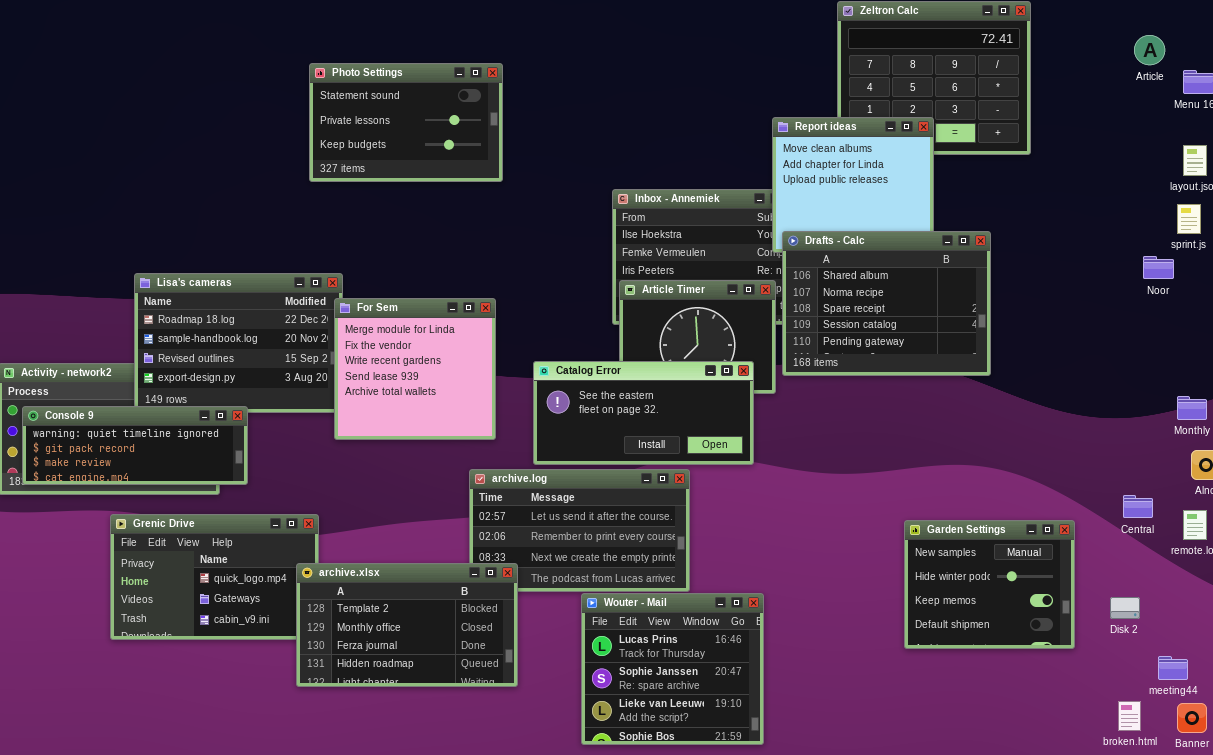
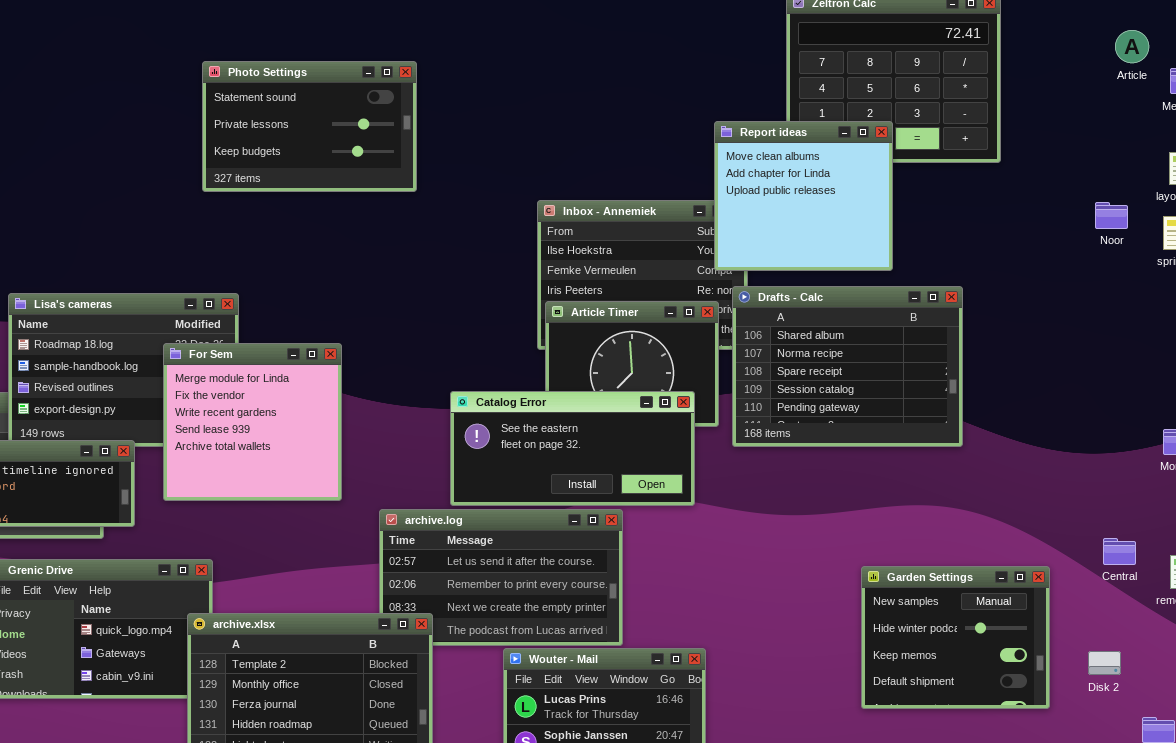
Drafts - Calc: [782,231,991,376] -> [732,286,963,447], moved
Noor: [1143,256,1174,279] -> [1095,202,1128,229], moved
For Sem: [334,298,496,440] -> [163,343,342,501], moved

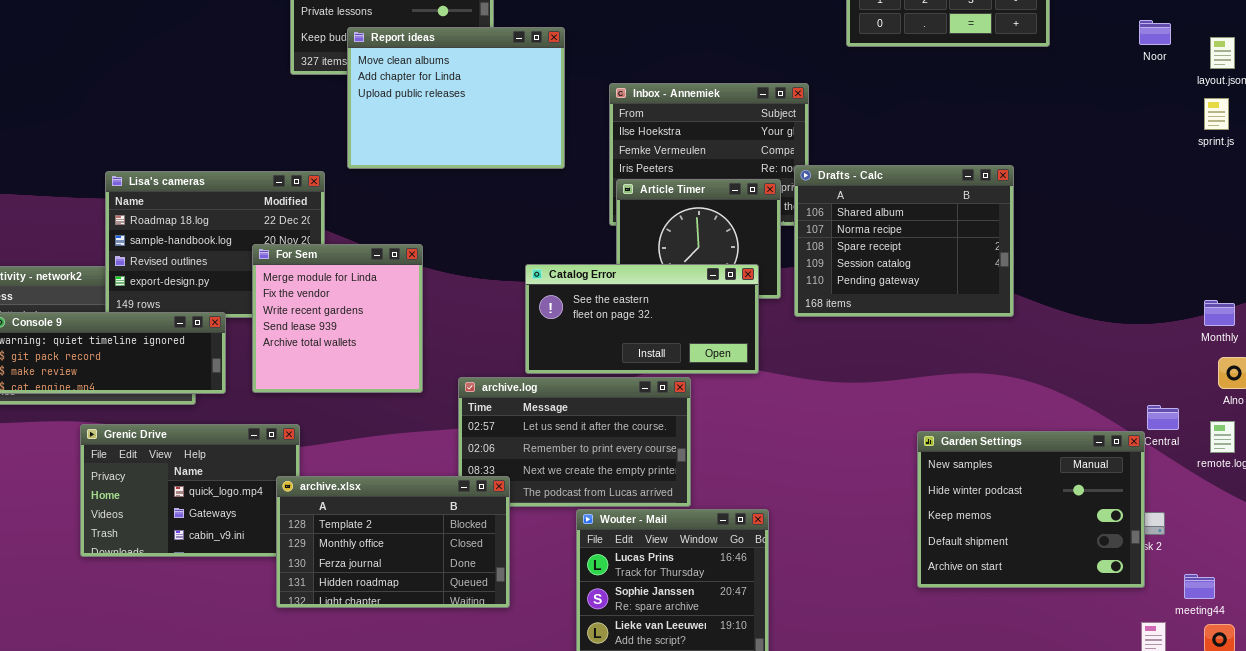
Report ideas: [714,121,893,271] -> [347,27,565,169], moved, resized
Noor: [1095,202,1128,229] -> [1139,20,1171,45], moved
For Sem: [163,343,342,501] -> [252,244,423,393], moved
Garden Settings: [861,566,1050,709] -> [917,431,1145,588], resized

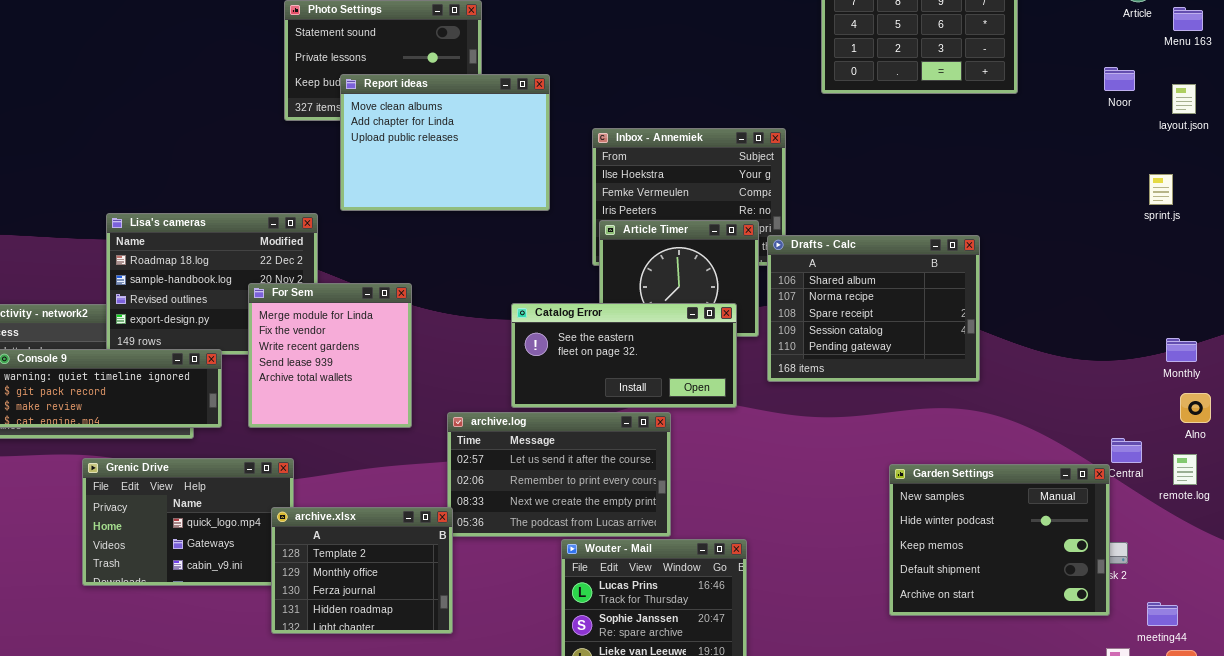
sprint.js: [1204,98,1229,130] -> [1149,174,1173,205], moved
Drafts - Calc: [794,165,1014,317] -> [767,235,980,382], moved
archive.xlsx: [276,476,510,608] -> [271,507,453,634], resized

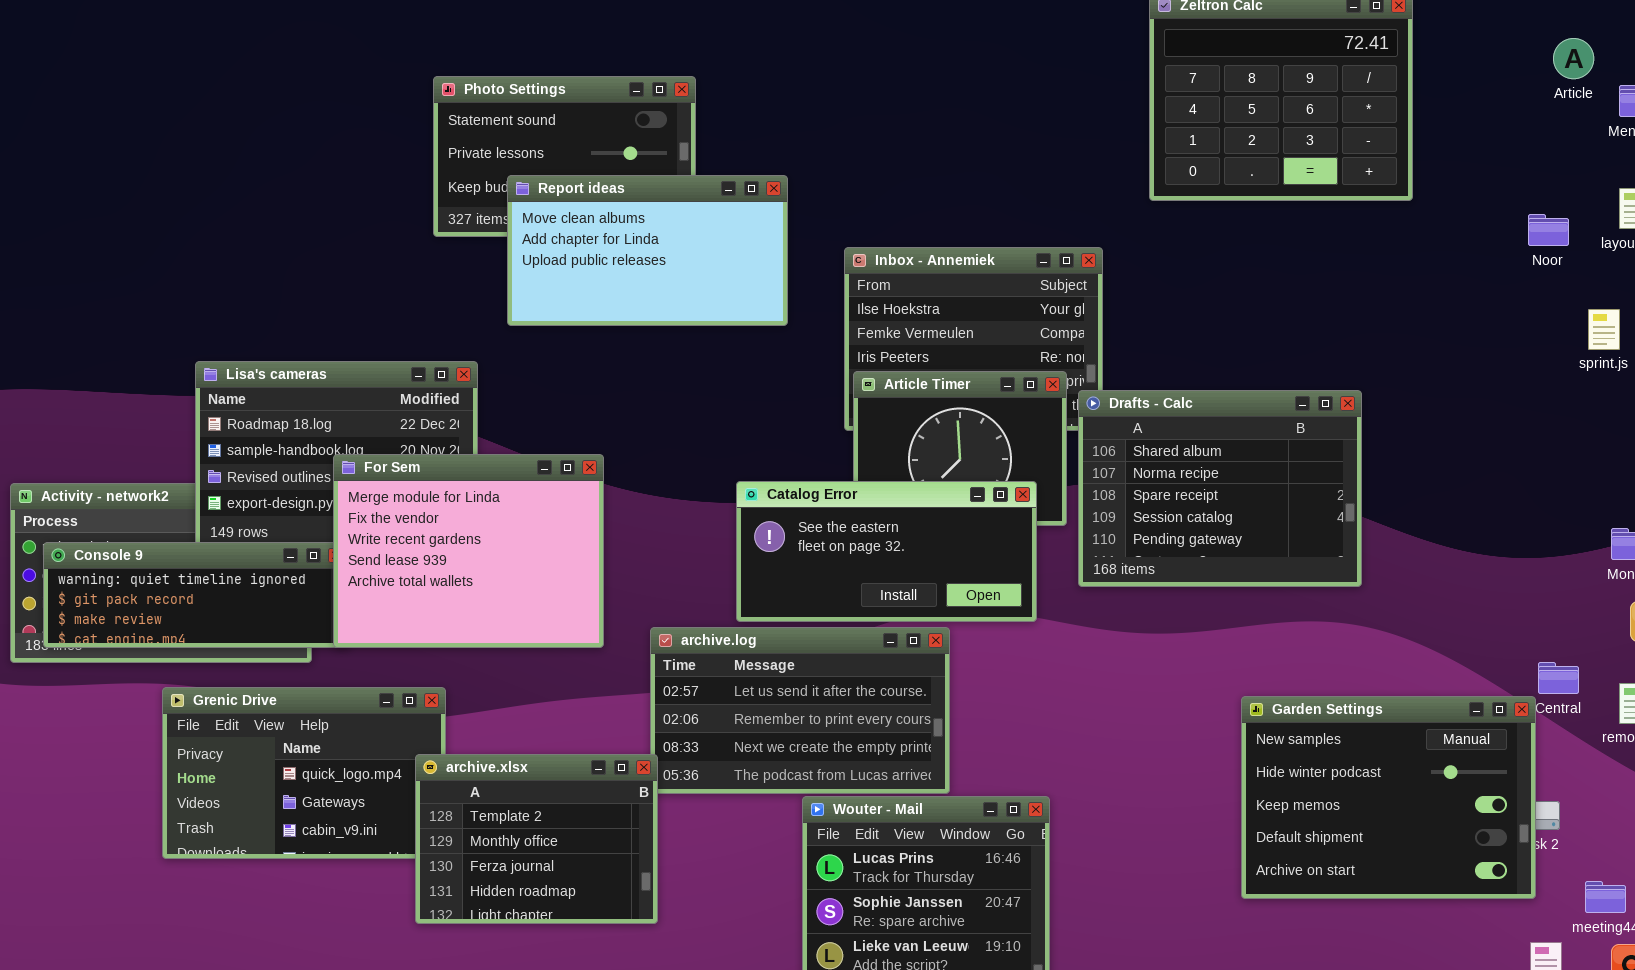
Noor: [1104,67,1135,91] -> [1528,214,1569,246], moved
Report ideas: [340,74,550,211] -> [507,175,788,326], resized
For Sem: [248,283,412,428] -> [333,454,604,648], resized

